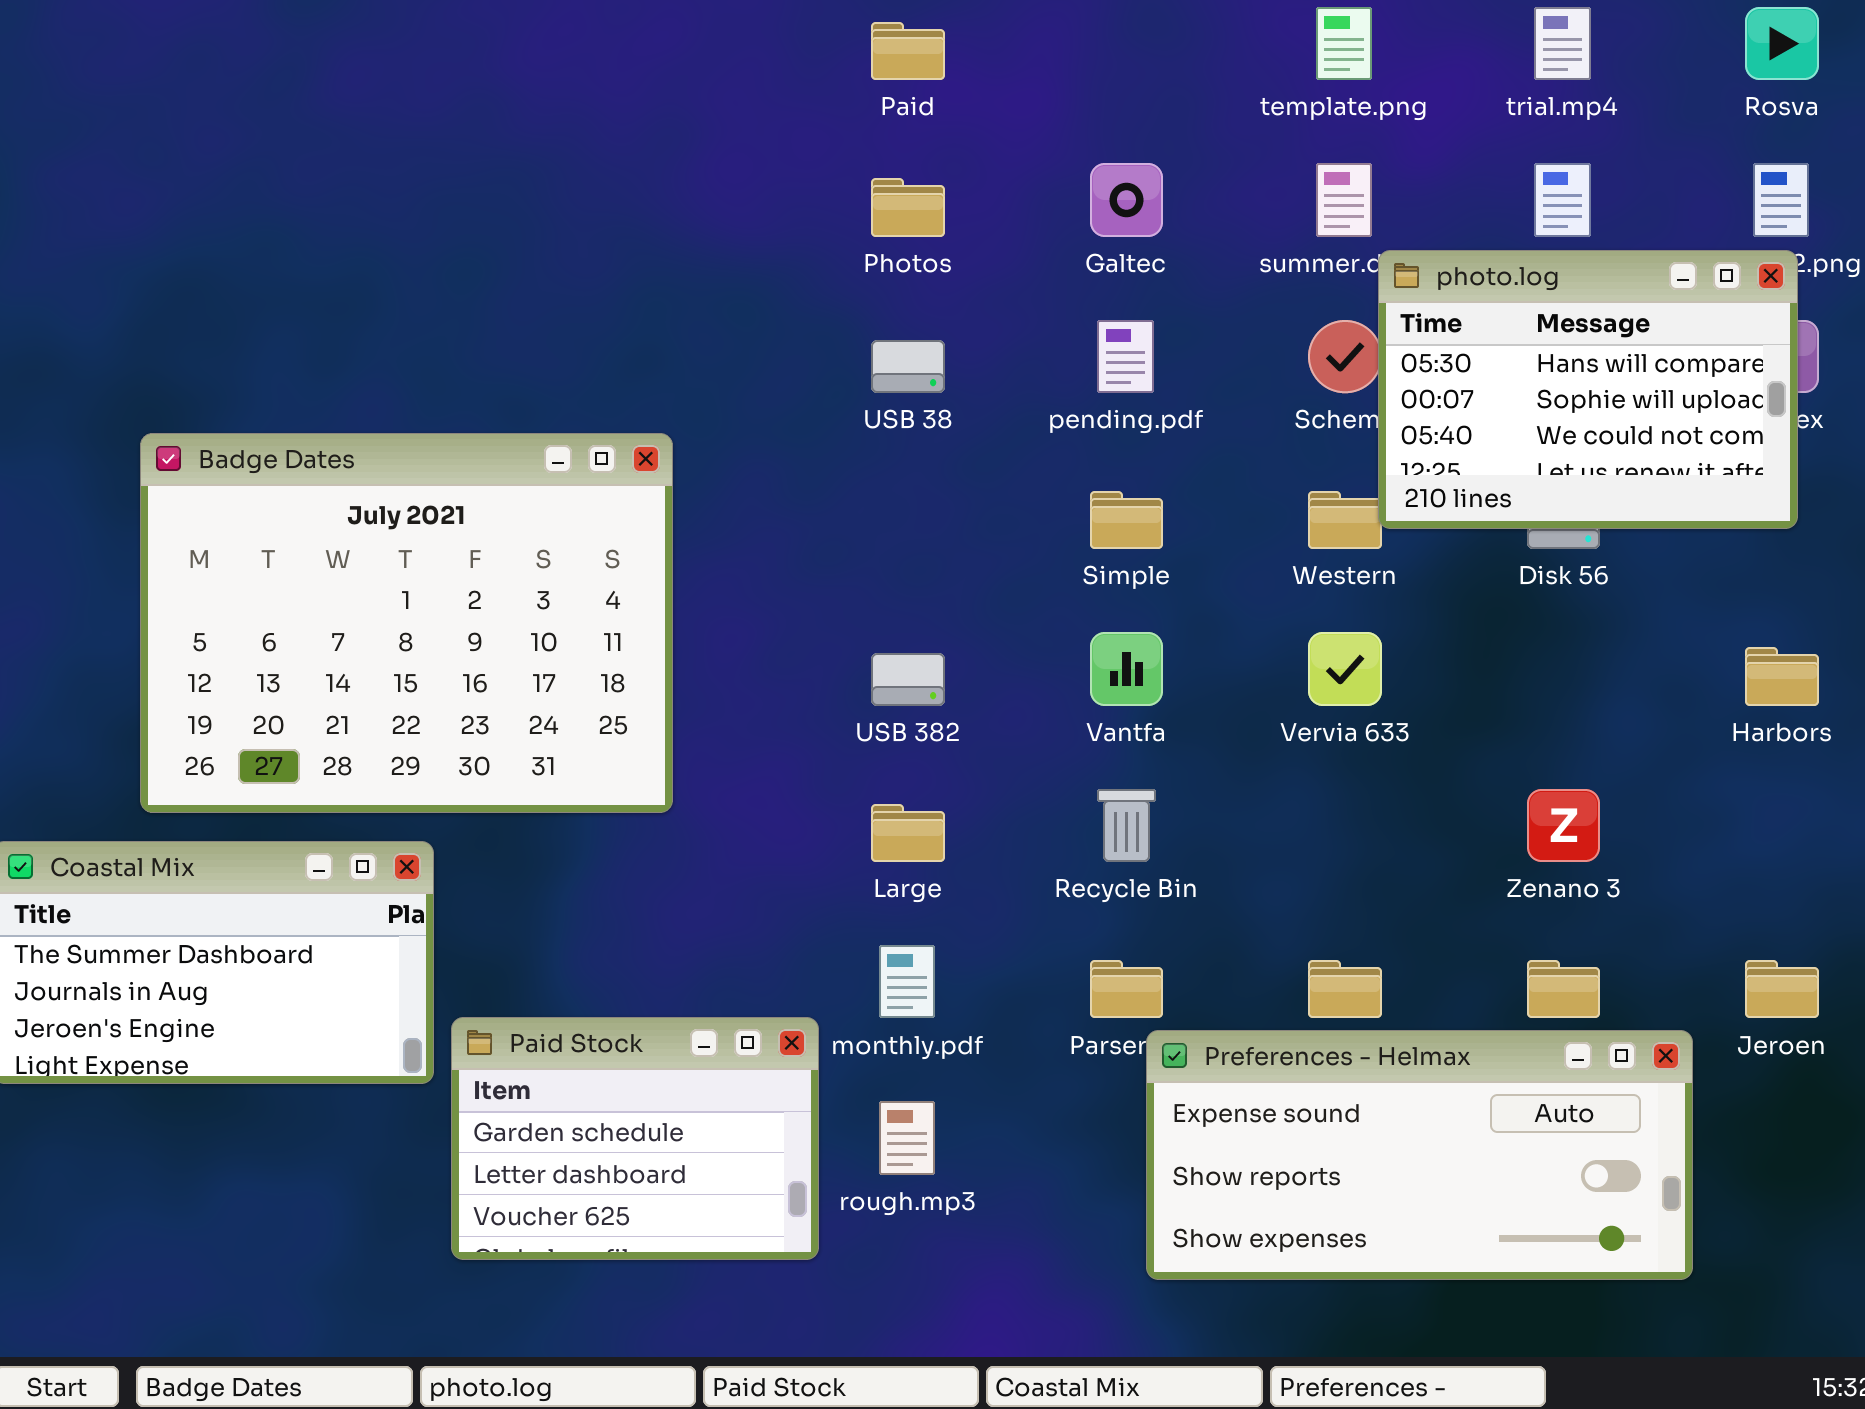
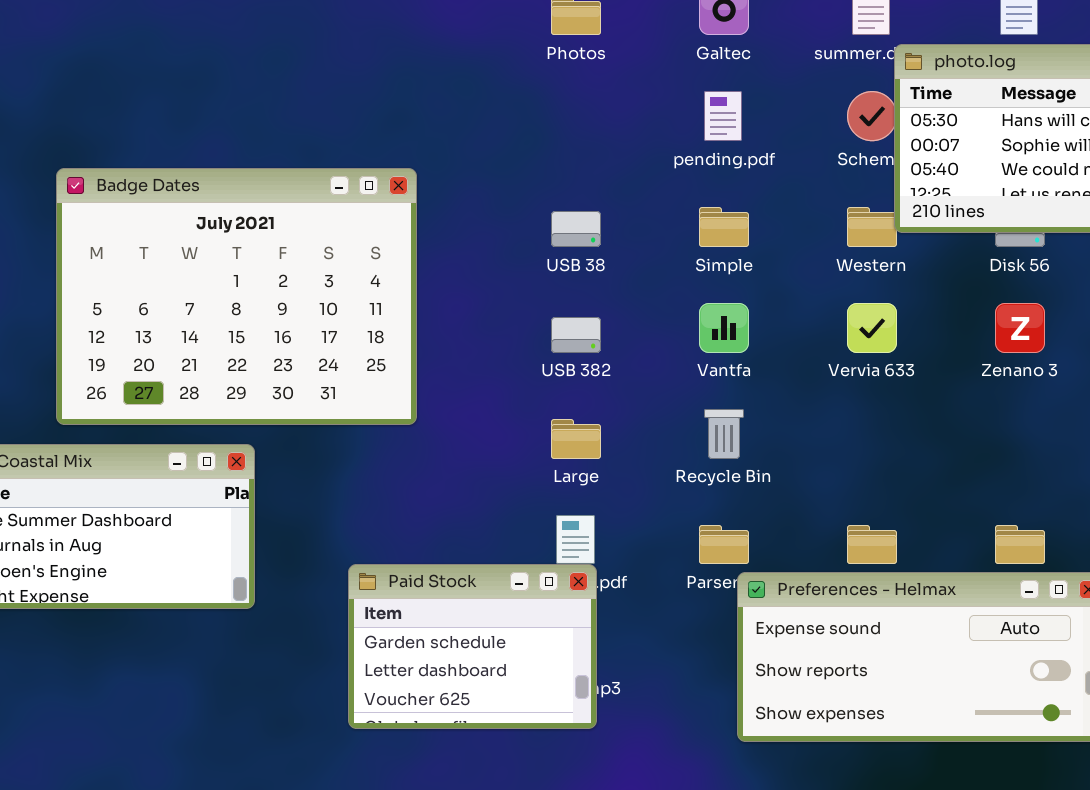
USB 38: [871,340,945,393] -> [551,211,601,247], moved
Zenano 3: [1527,789,1600,862] -> [995,303,1045,353], moved
Paid Stock: [451,1017,819,1260] -> [348,564,597,729], moved

